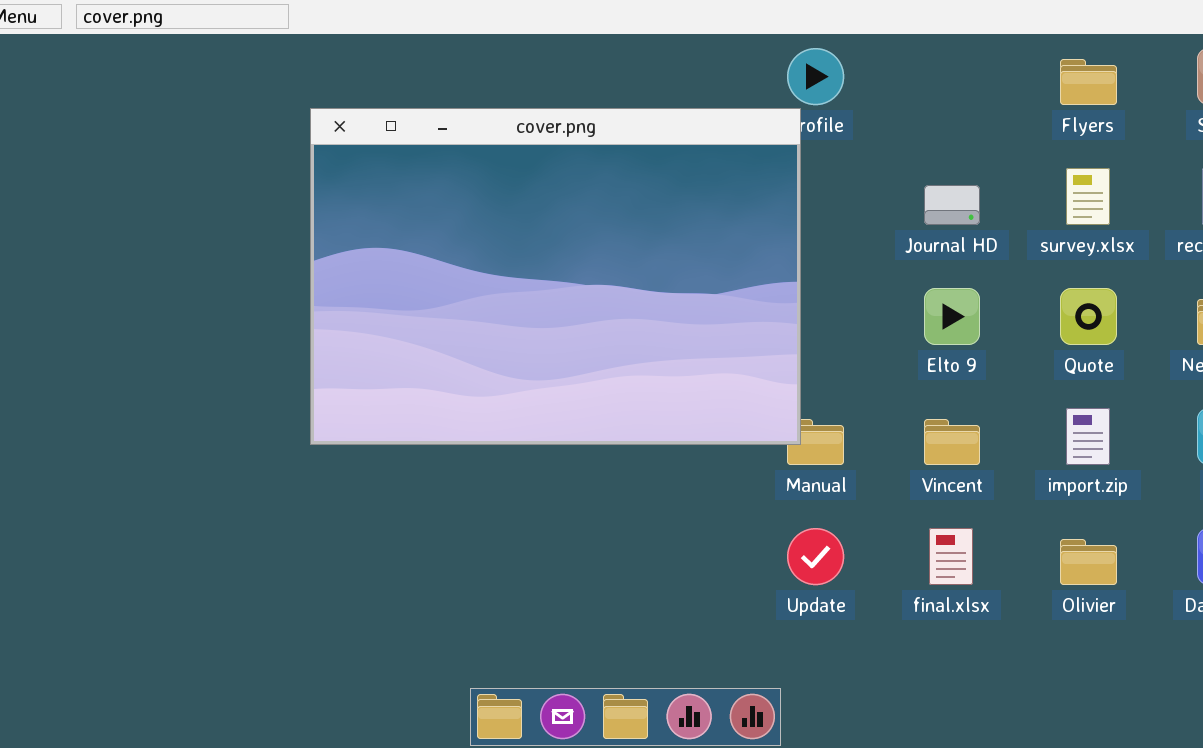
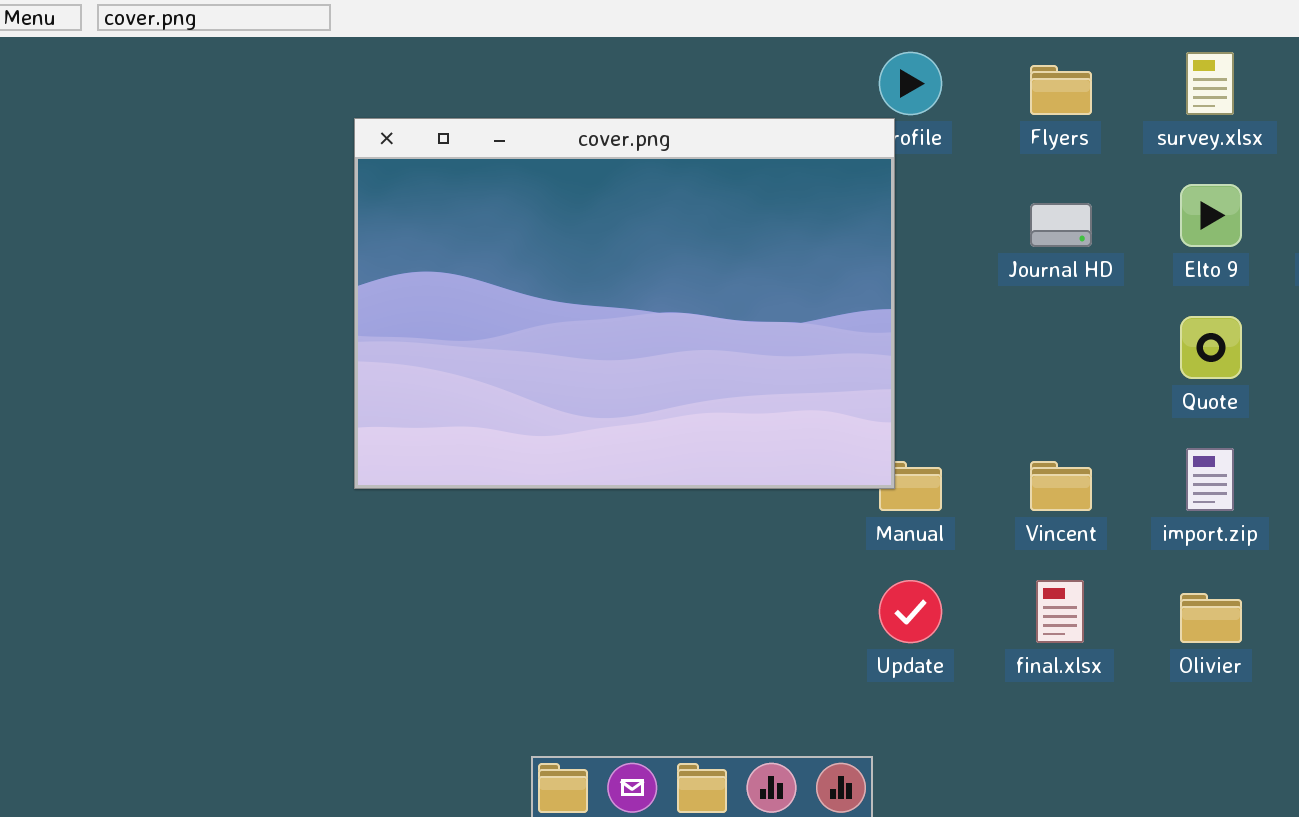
Flyers: [1060,59,1117,105] -> [1030,65,1092,115], moved
survey.xlsx: [1066,168,1110,225] -> [1186,52,1234,115], moved
Elto 9: [924,288,980,345] -> [1180,184,1242,247], moved

